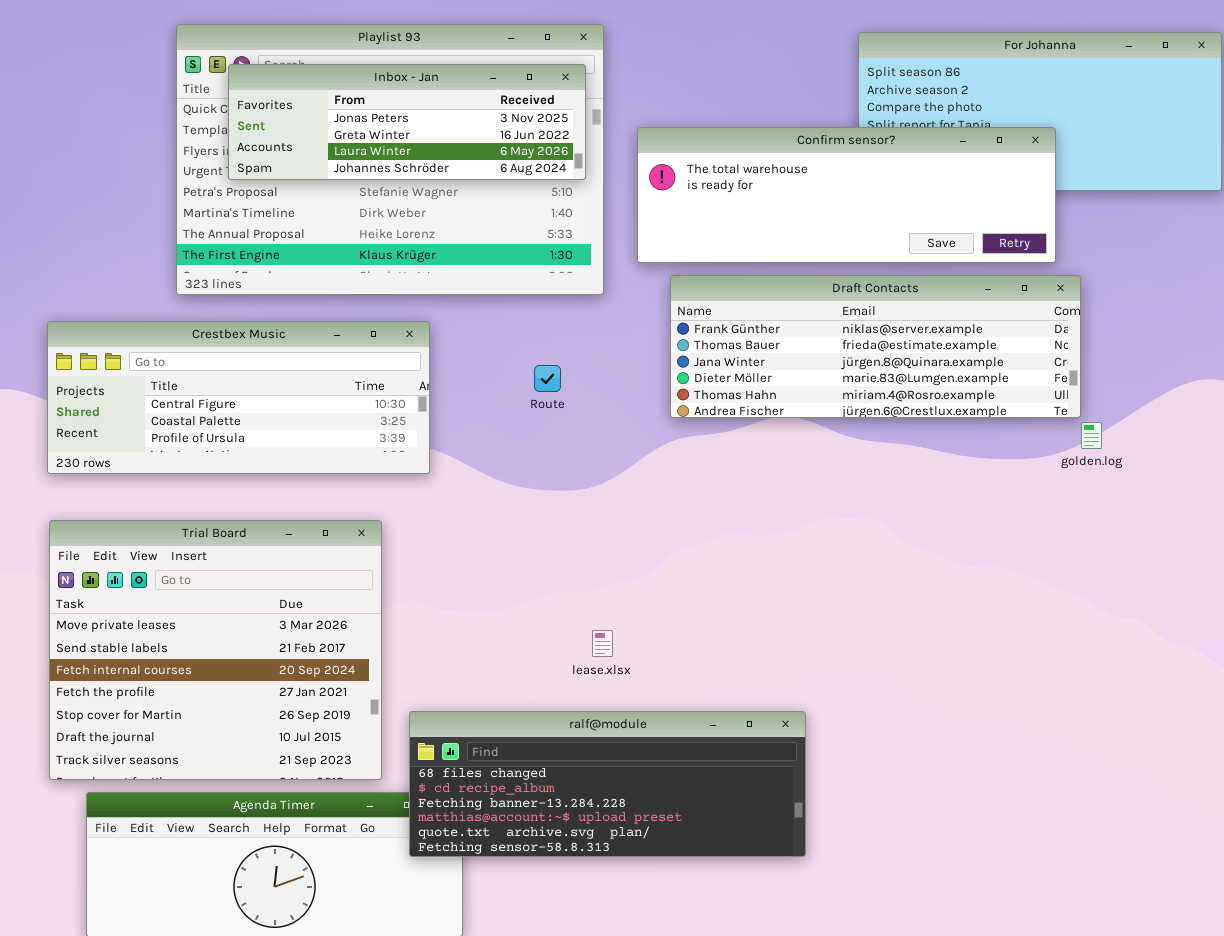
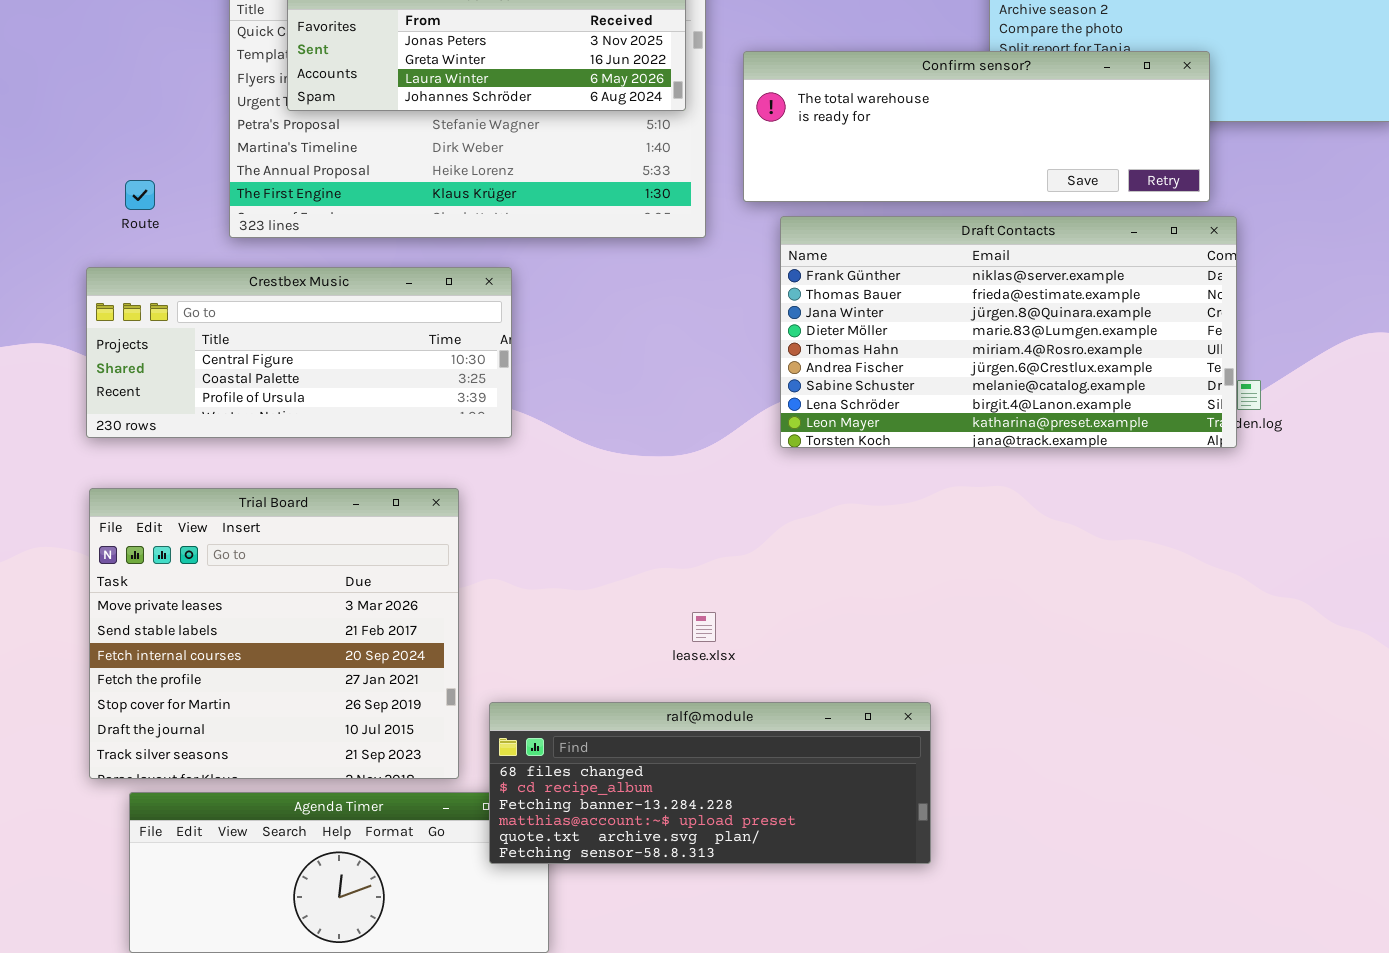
Draft Contacts: [670,275,1081,418] -> [780,216,1237,448], resized
Route: [534,365,561,392] -> [125,180,155,210], moved

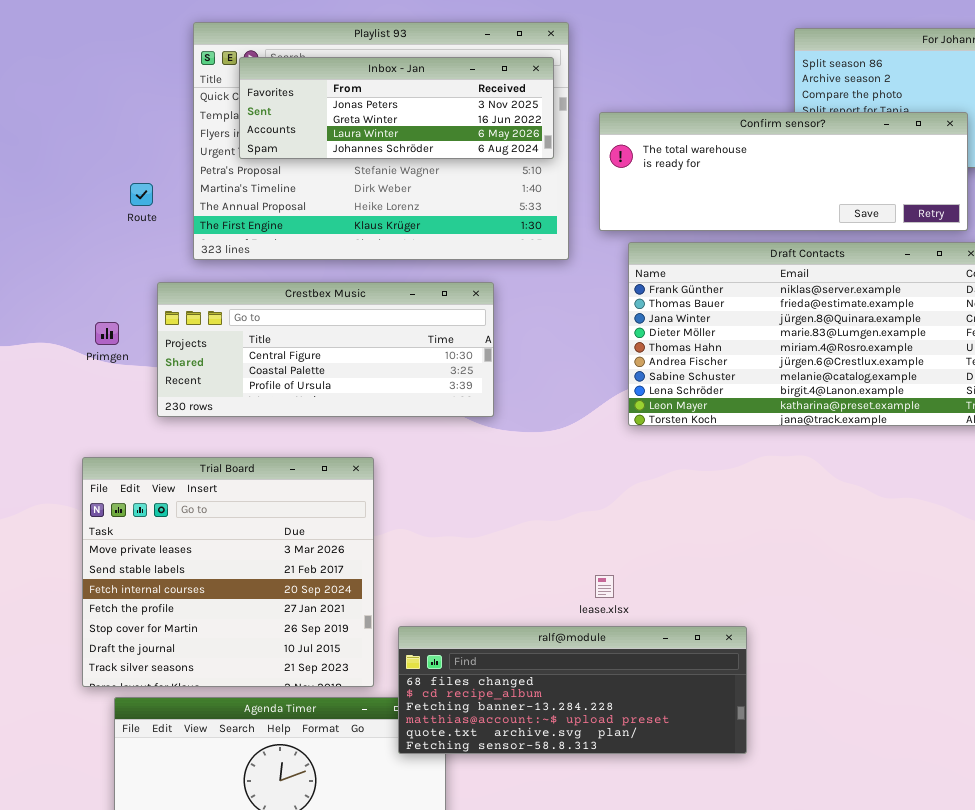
Route: [125,180,155,210] -> [130,183,153,206], moved
Crestbex Music: [86,267,512,438] -> [157,282,494,417], moved
lease.xlsx: [692,612,716,642] -> [595,575,614,598], moved

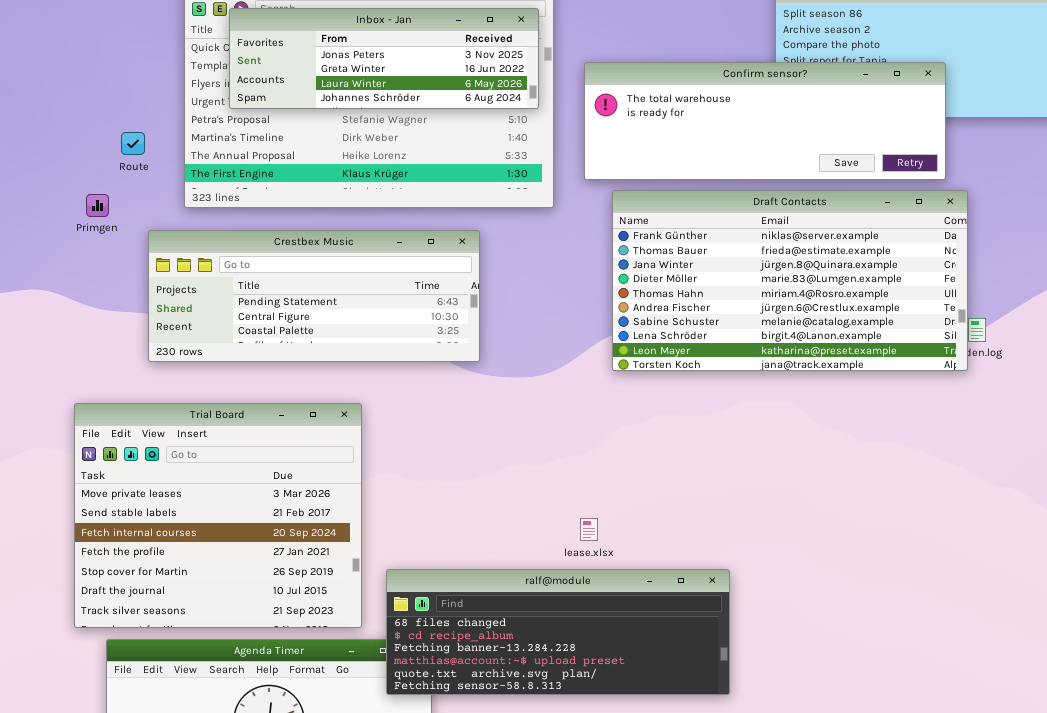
Crestbex Music: [157,282,494,417] -> [148,230,480,362], scrolled up 1 row
Primgen: [95,322,119,345] -> [86,194,109,217], moved

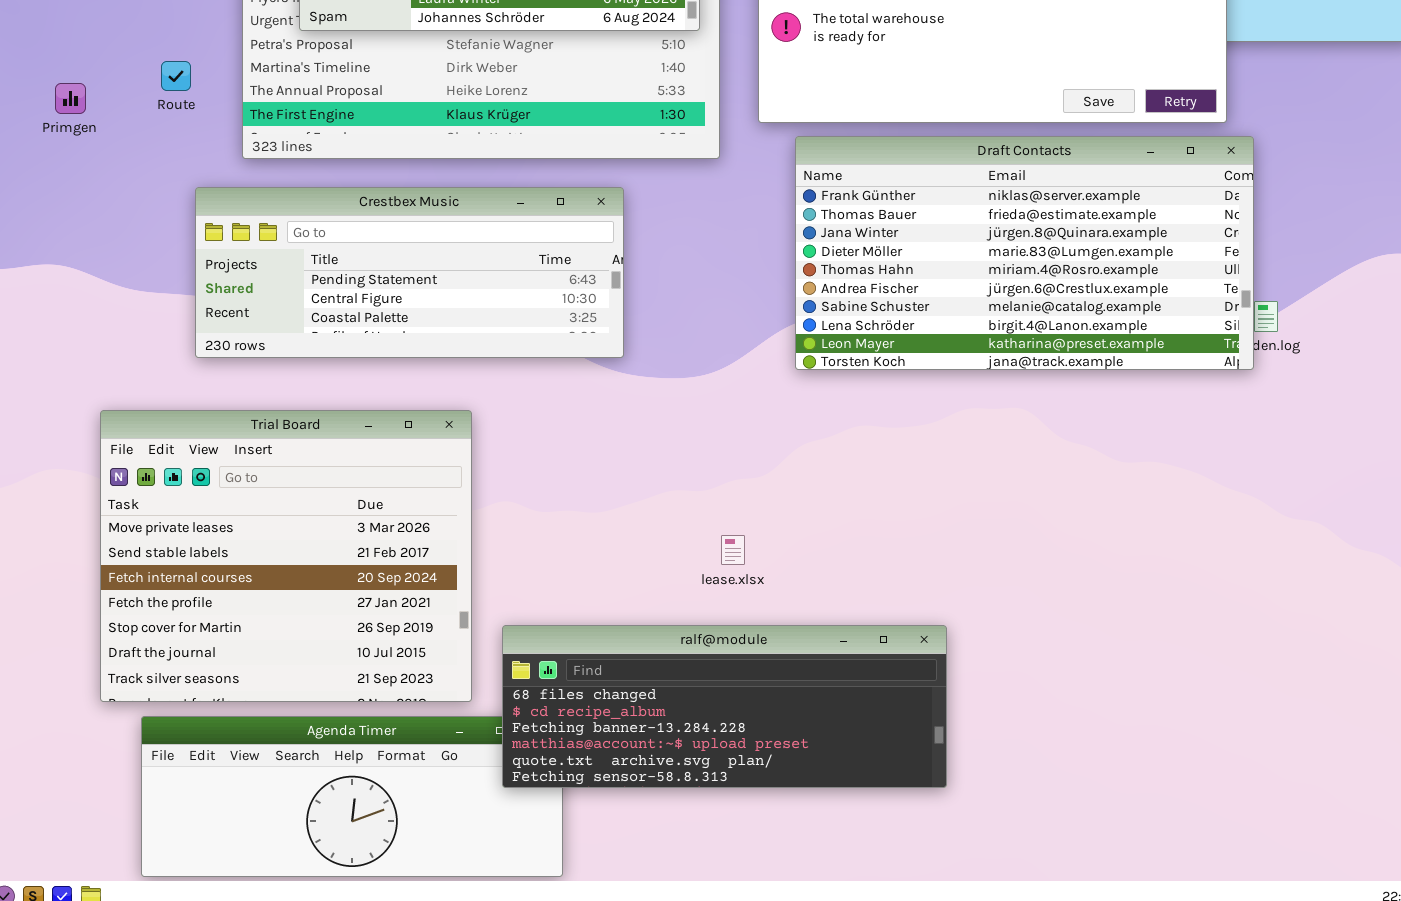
Primgen: [86,194,109,217] -> [55,83,86,114], moved
lease.xlsx: [580,518,598,541] -> [721,535,745,565], moved

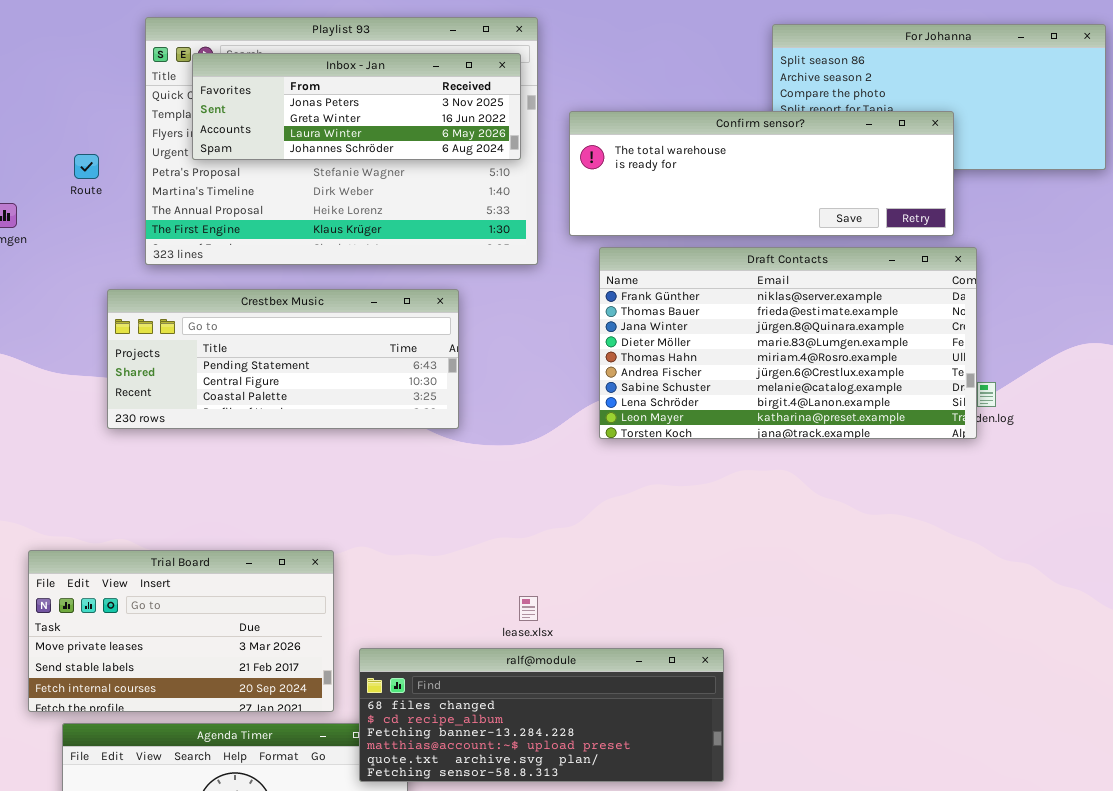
Route: [161,61,191,91] -> [74,154,99,179], moved
Trial Board: [100,410,472,702] -> [28,550,334,712], resized
lease.xlsx: [721,535,745,565] -> [519,596,538,621], moved

